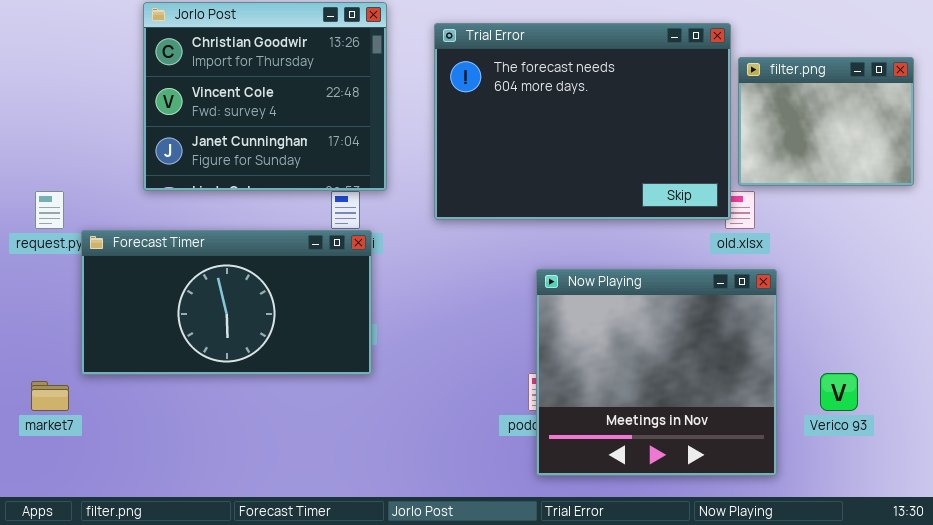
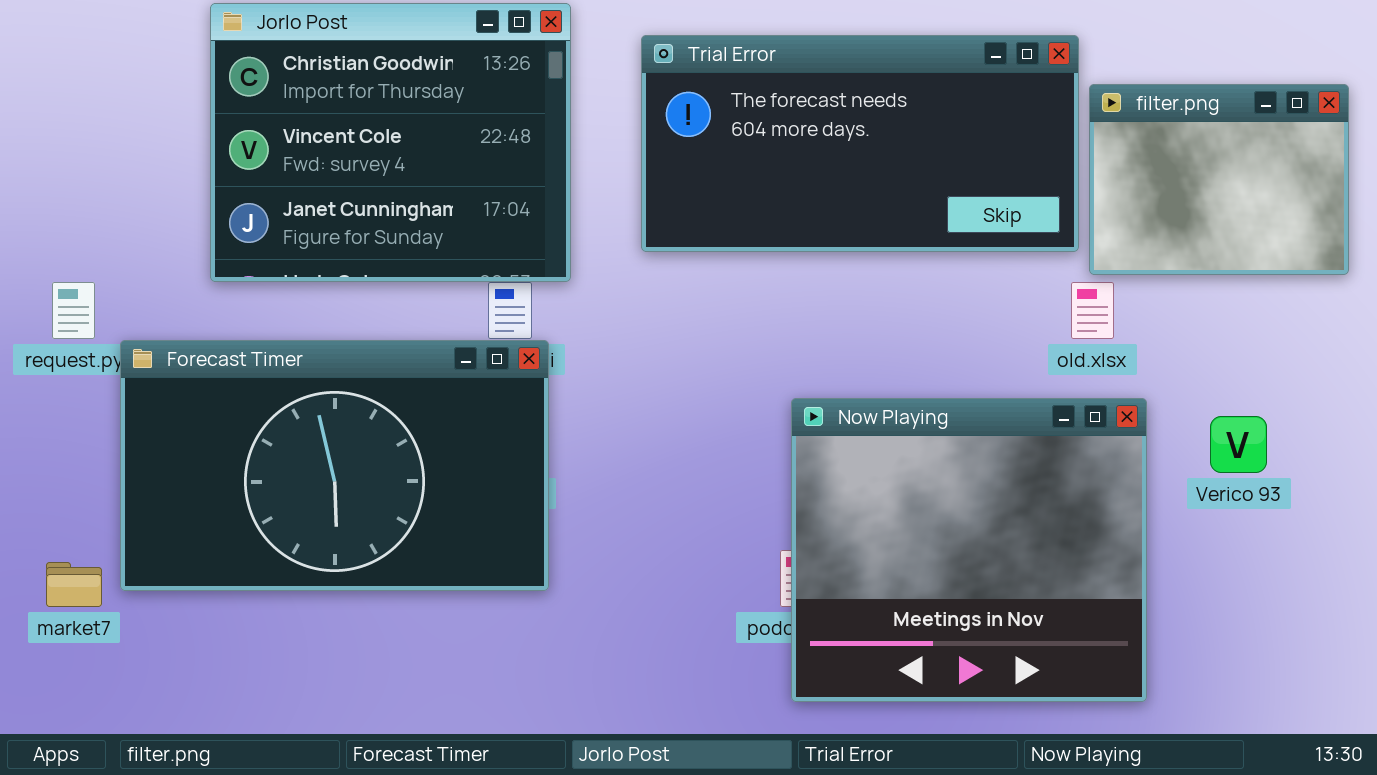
Trial Error: [434,23,731,220] -> [641,35,1079,252], resized
Forecast Timer: [81,230,372,375] -> [120,340,549,591], resized
Verico 93: [820,373,858,411] -> [1210,416,1267,473], moved

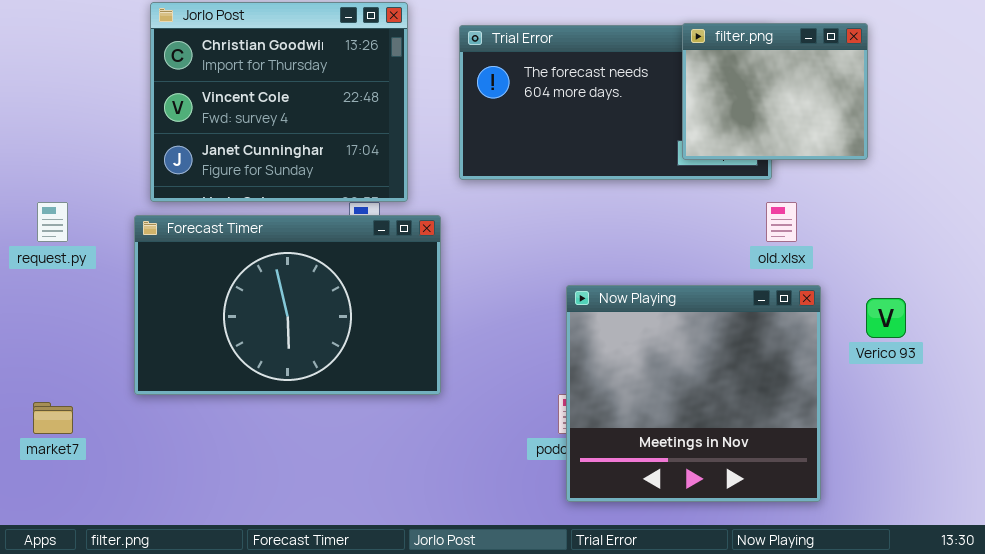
filter.png: [1089,84,1349,275] -> [682,23,868,160], moved
Forecast Timer: [120,340,549,591] -> [134,215,441,395], moved

